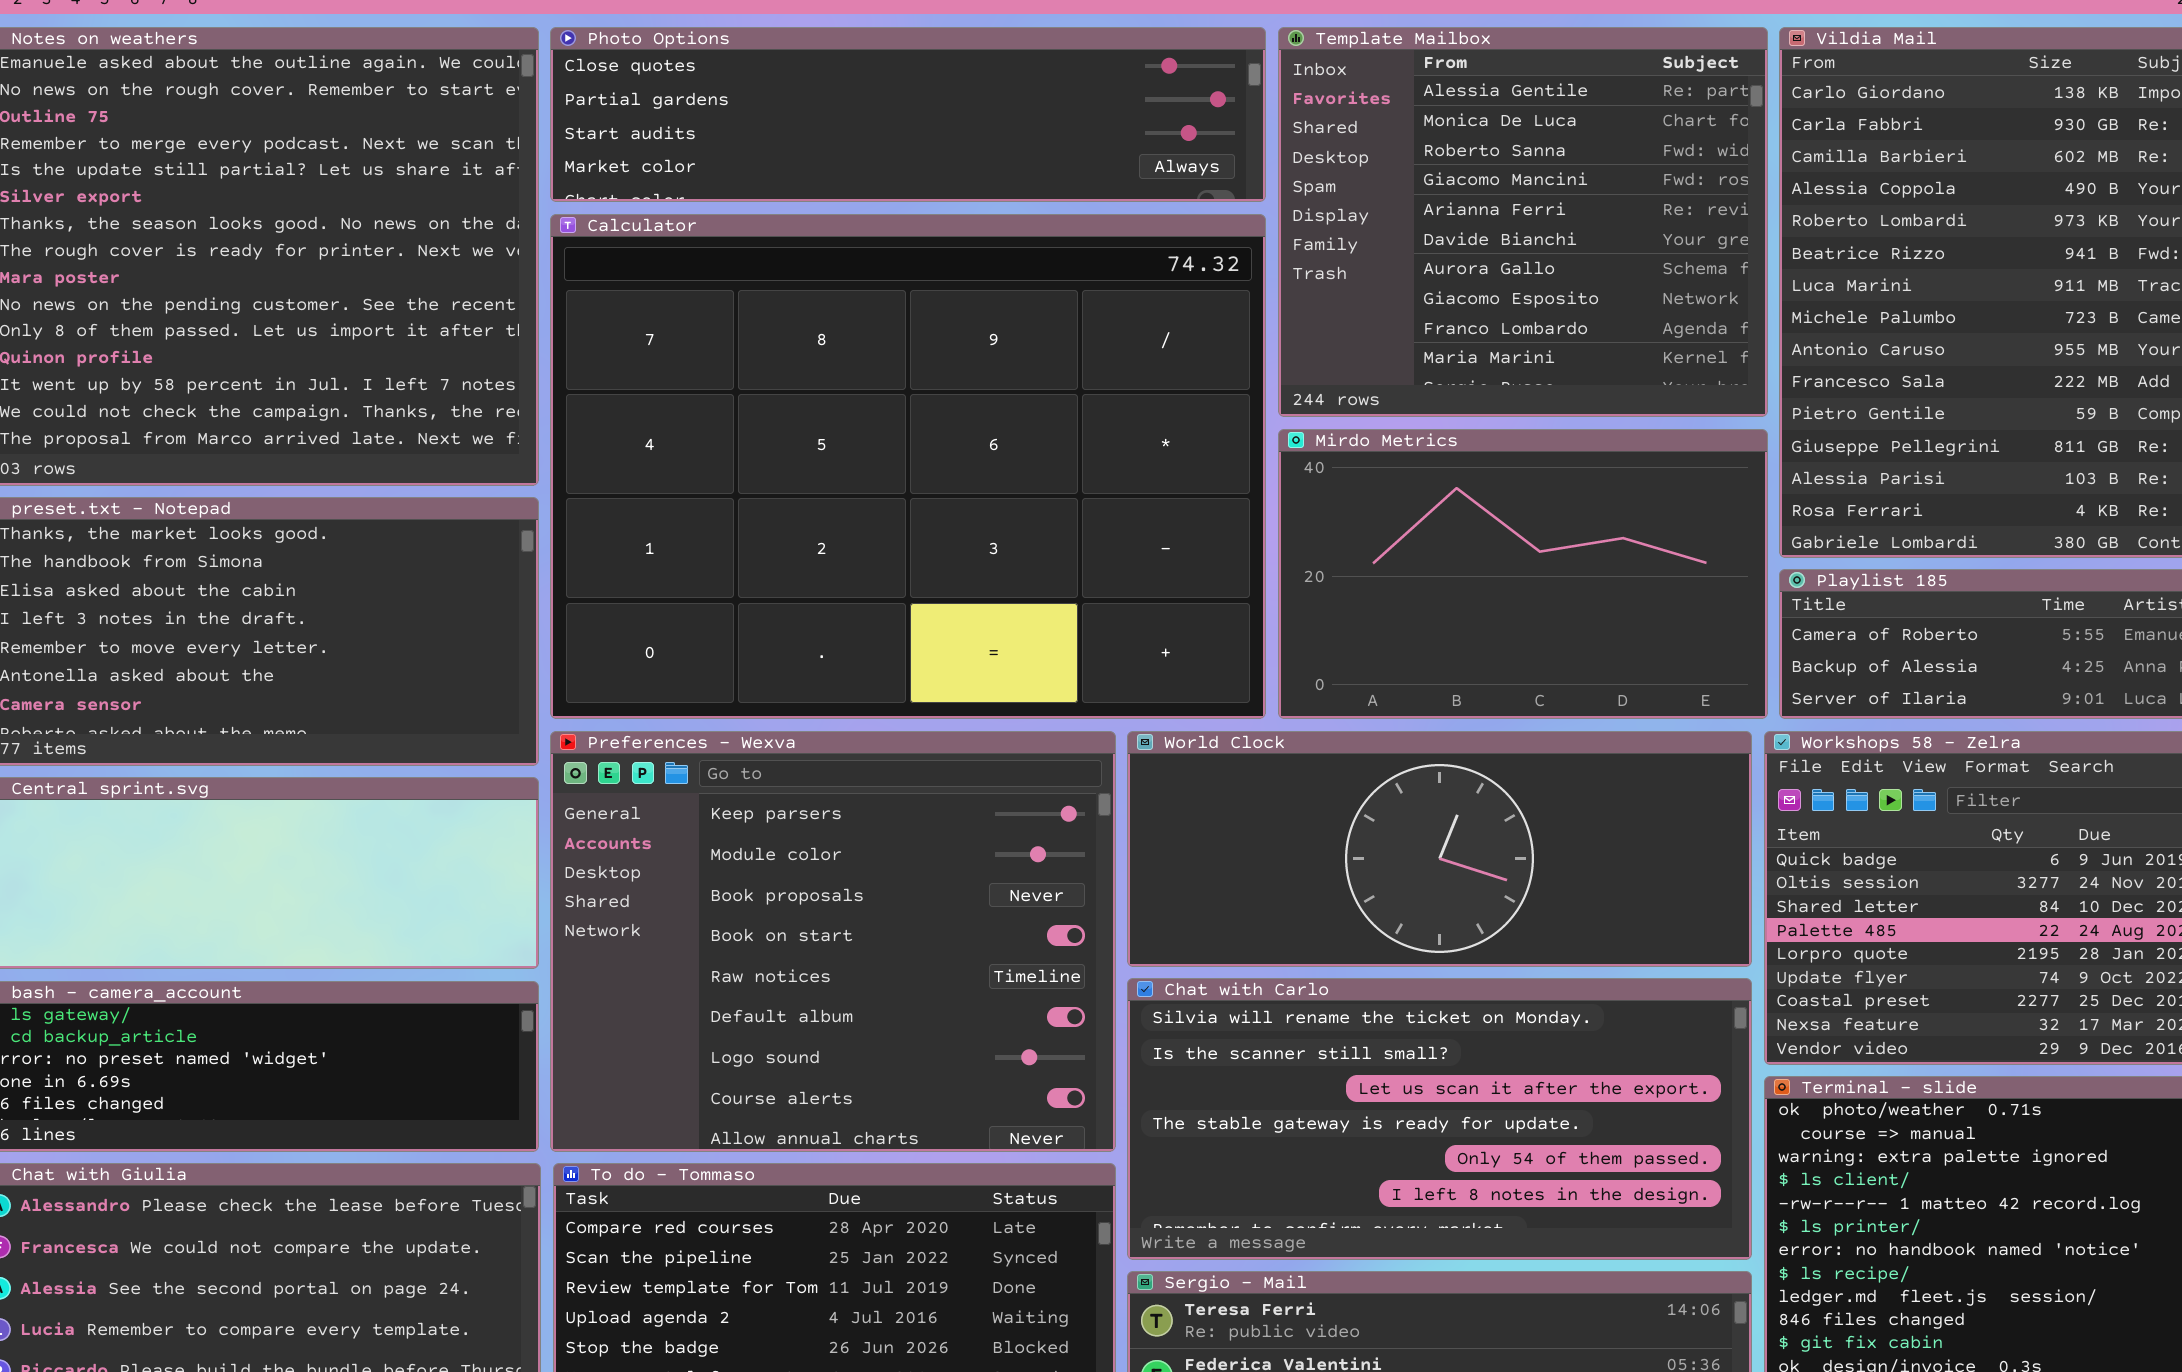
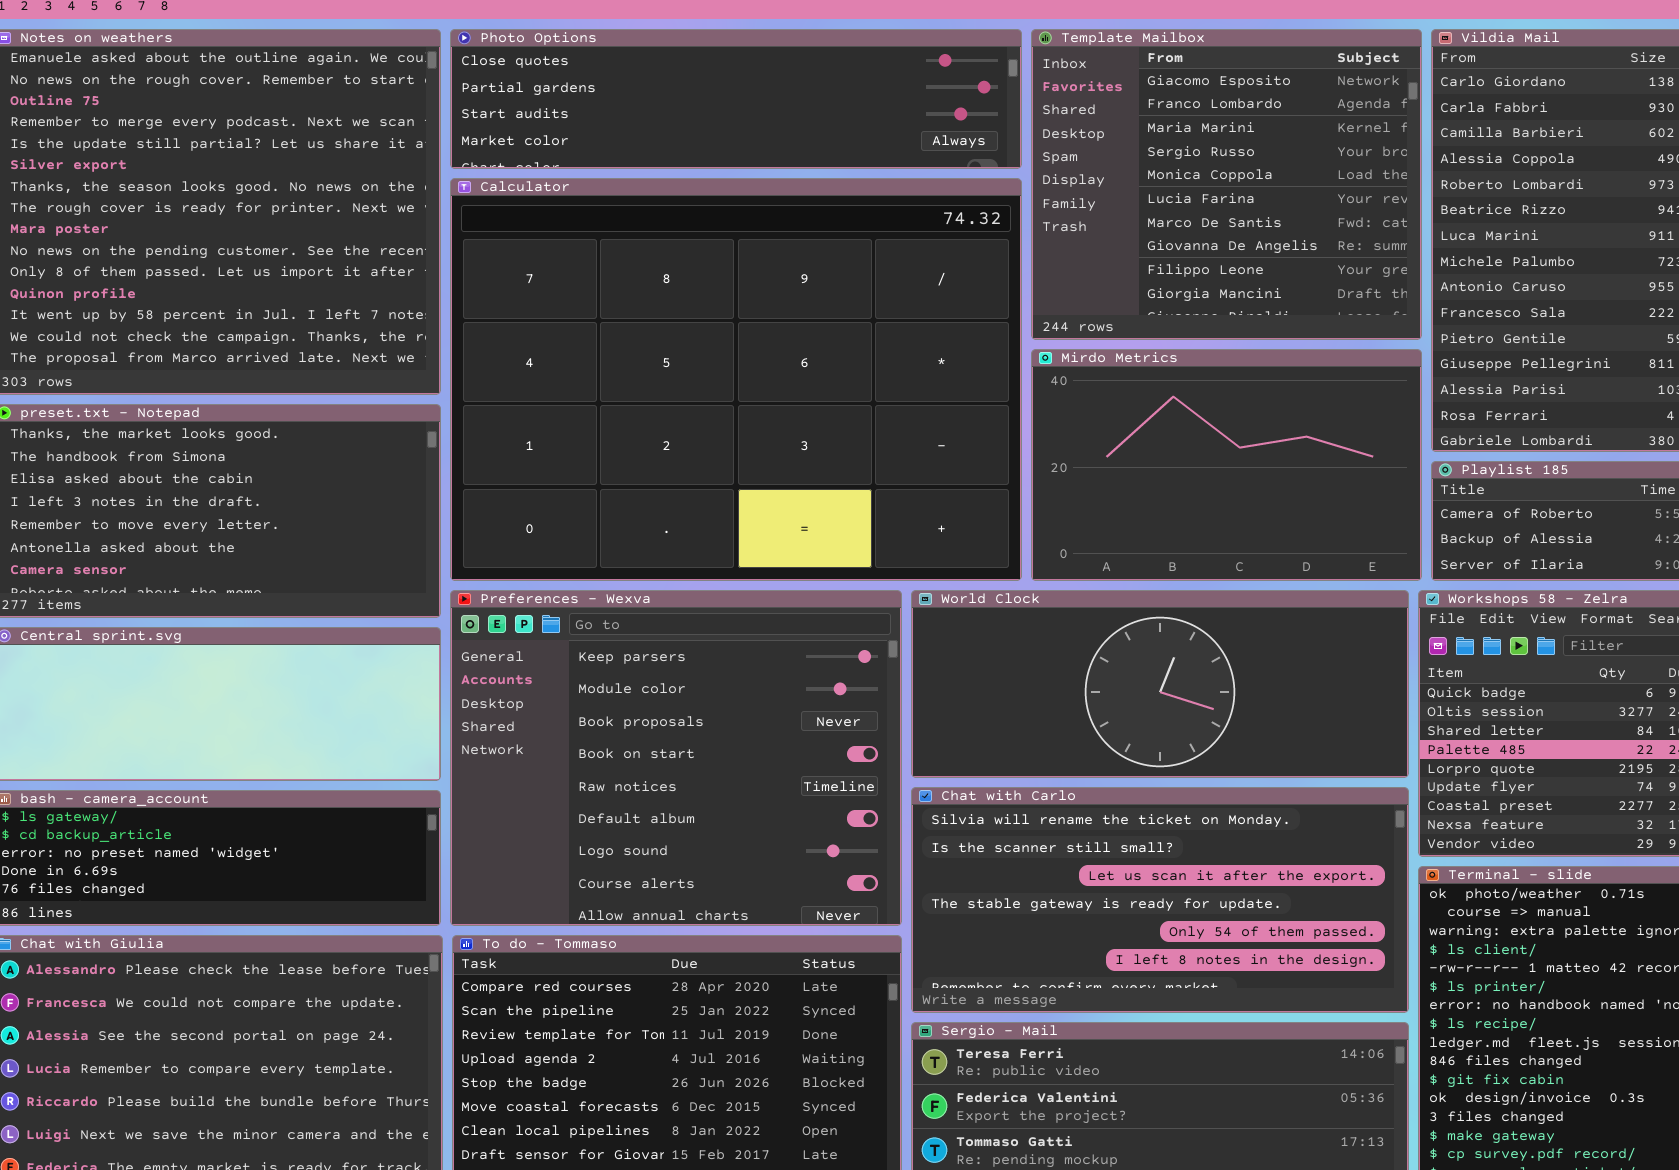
Template Mailbox: [1278,27,1768,417] -> [1031,29,1422,340], scrolled down 7 rows

